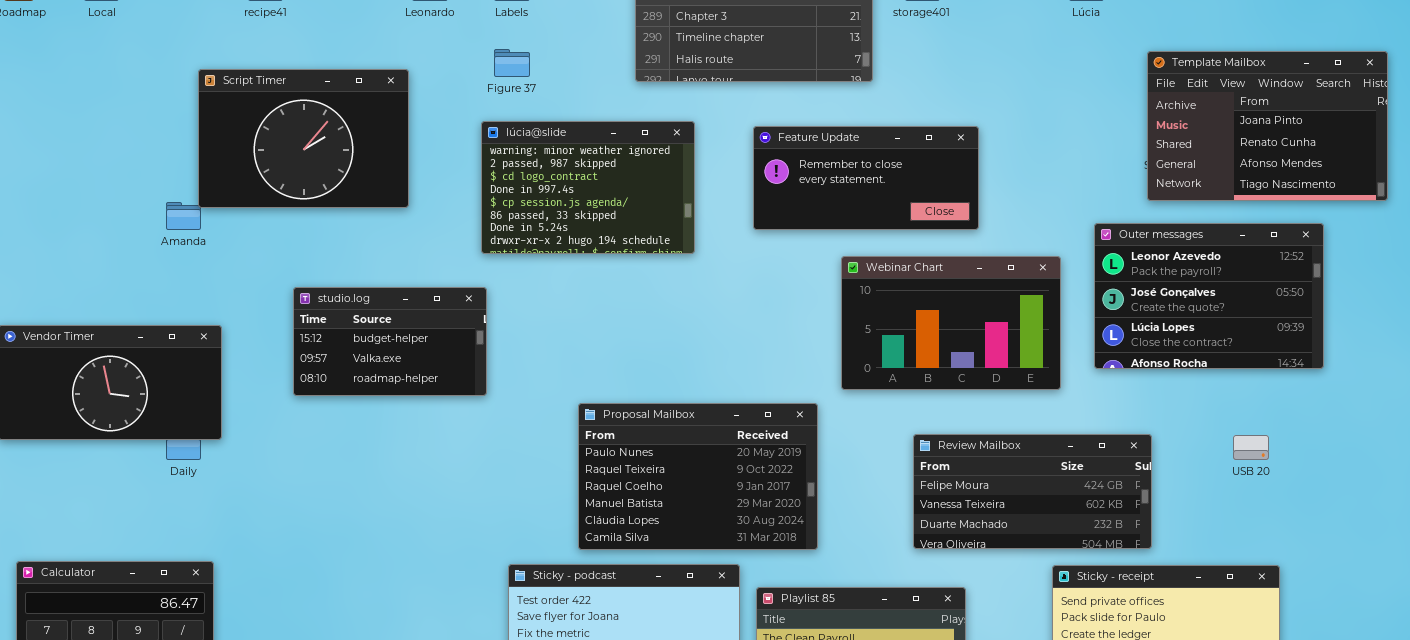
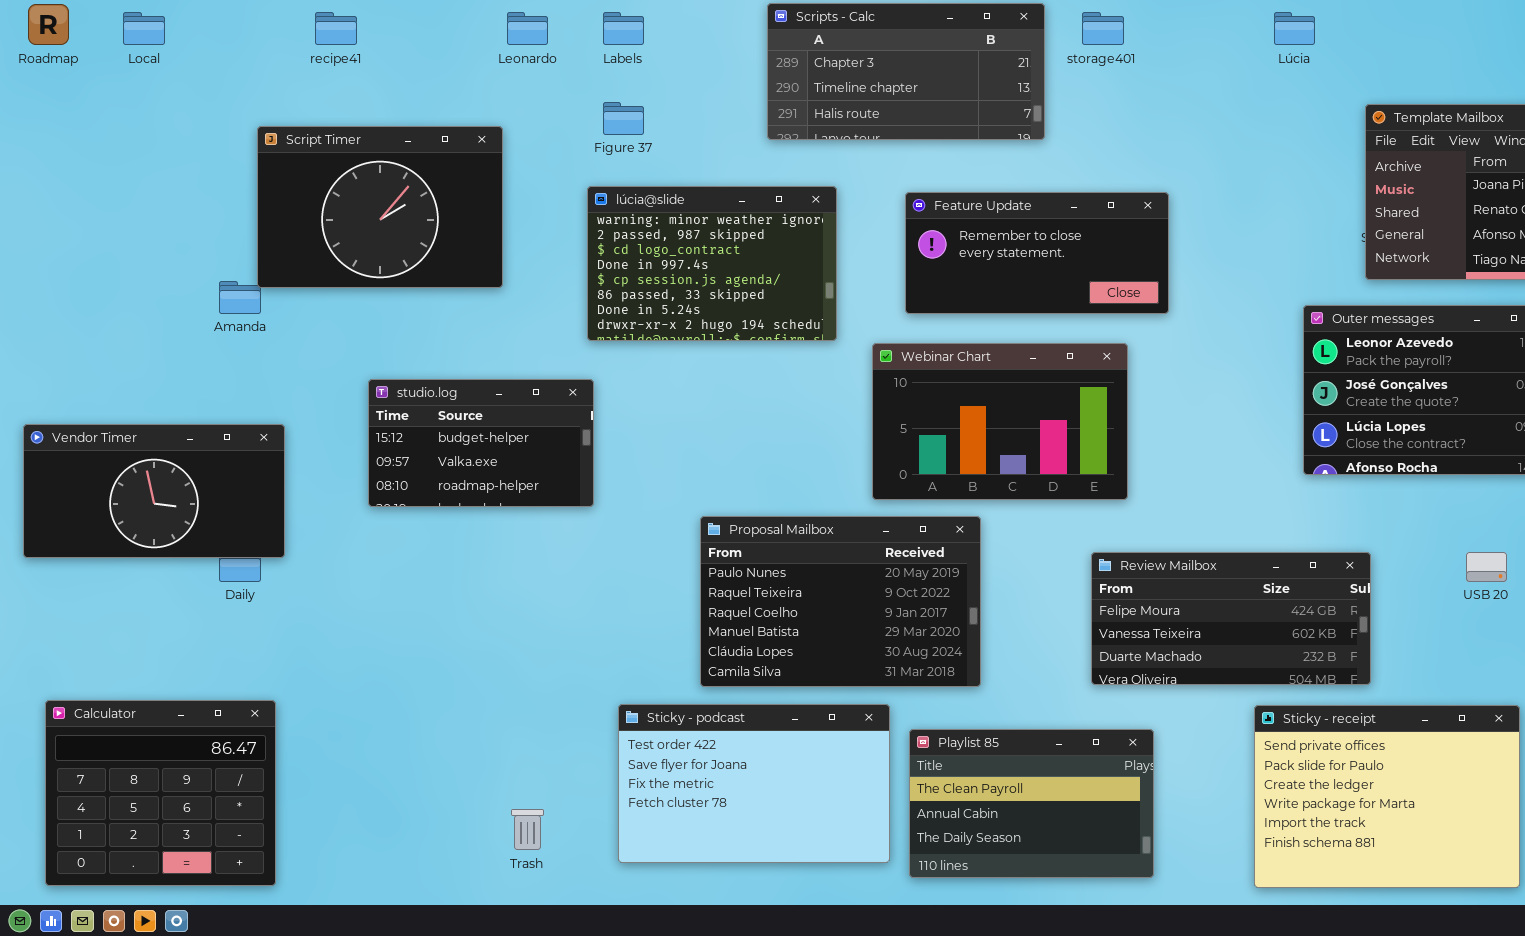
Webinar Chart: [841,256,1061,390] -> [872,343,1128,500], moved

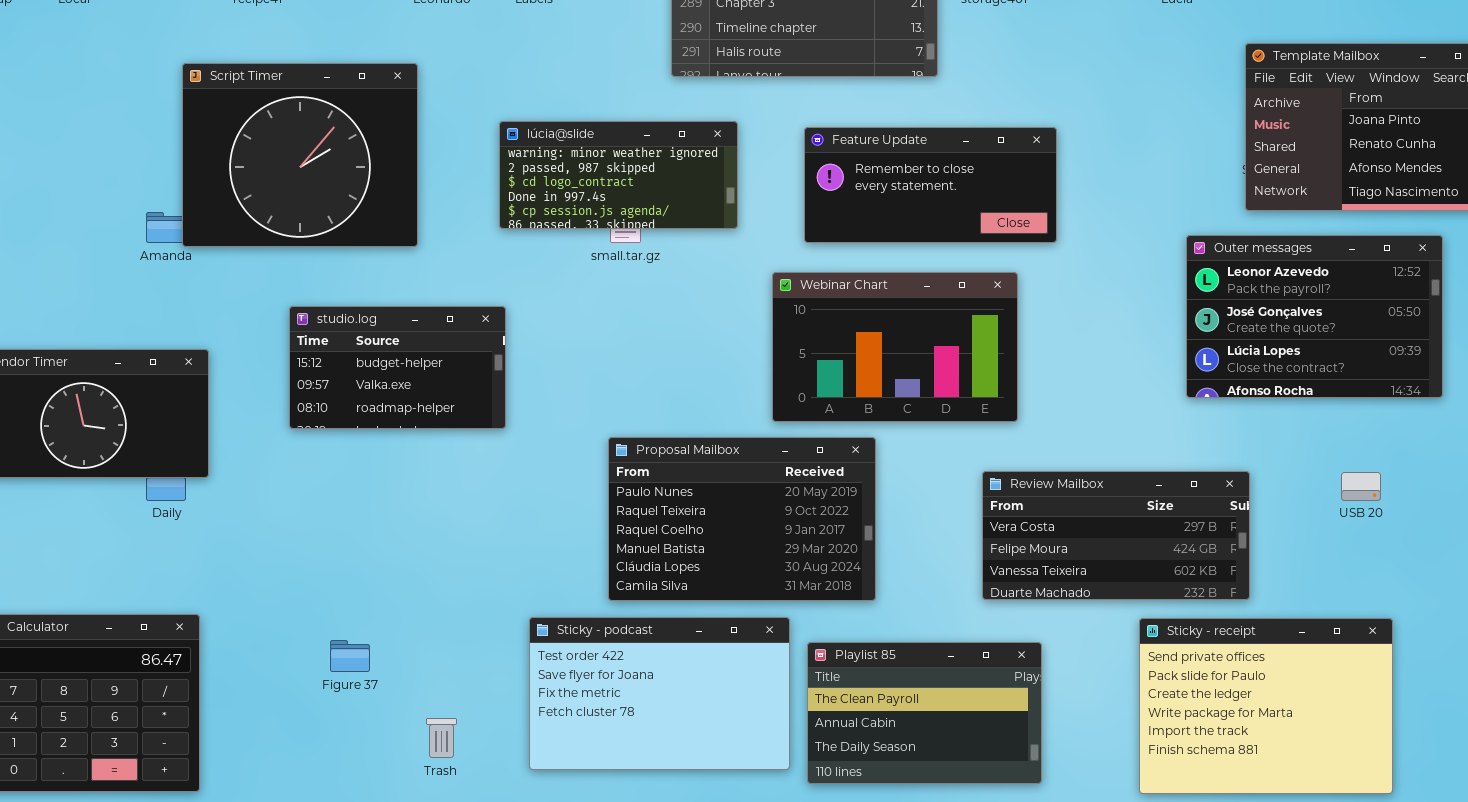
Figure 37: [603,102,644,135] -> [330,640,370,672], moved
Script Timer: [257,126,503,288] -> [182,63,418,247], resized
lúcia@slide: [587,186,837,341] -> [499,121,738,229], resized
Review Mailbox: [1091,552,1371,685] -> [982,471,1250,600], scrolled up 1 row

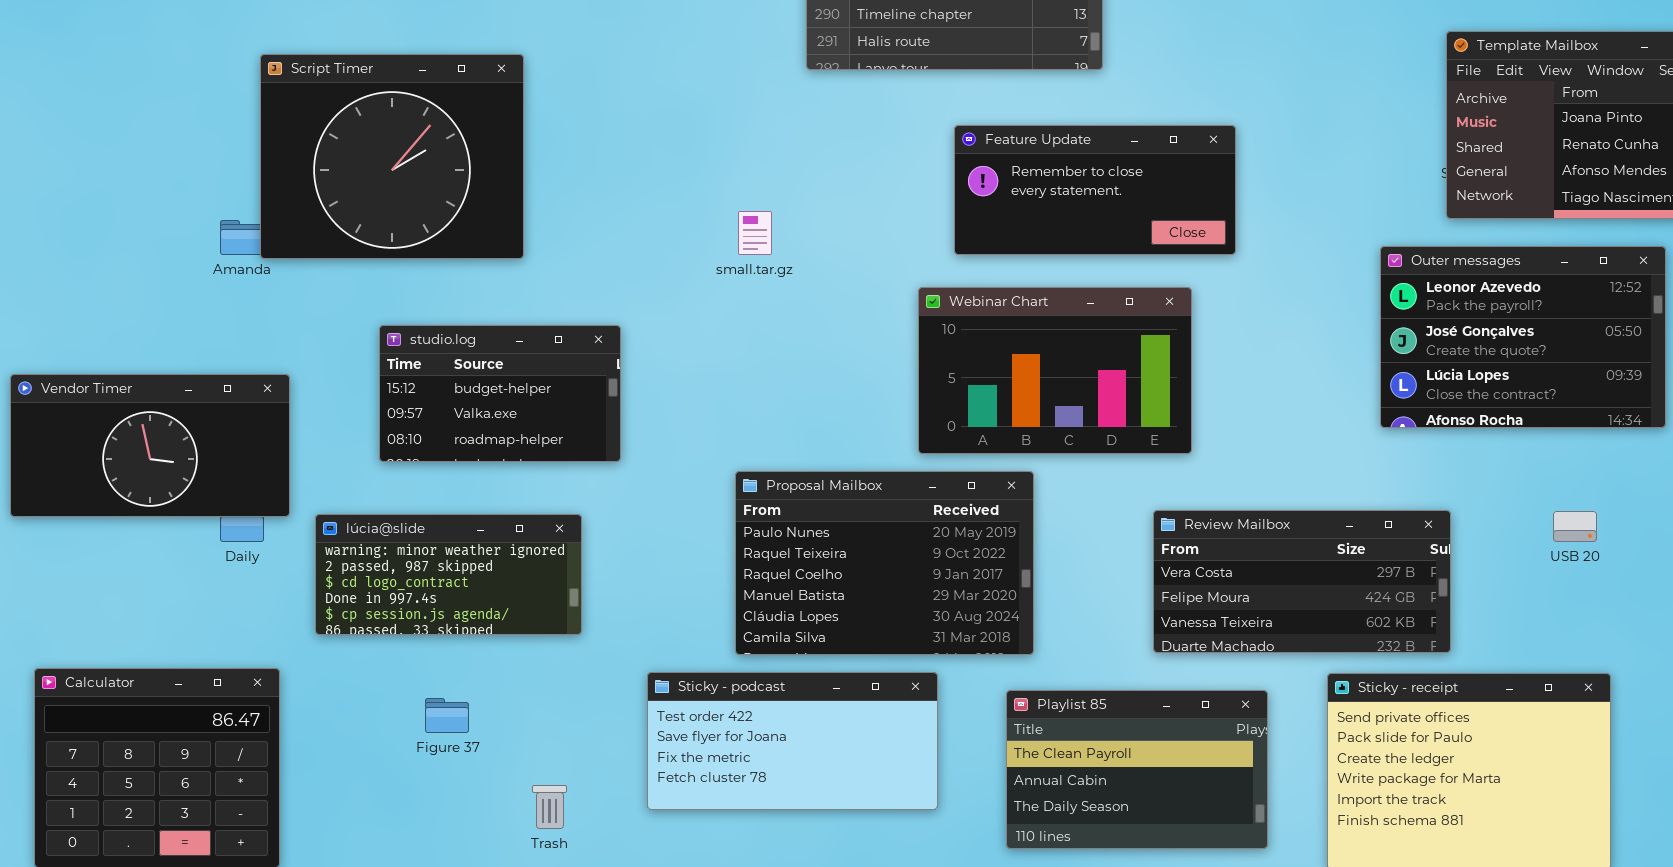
lúcia@slide: [499,121,738,229] -> [315,514,582,635], moved
Sticky - podcast: [529,617,790,770] -> [647,672,938,810], resized
Playlist 85: [807,642,1042,784] -> [1006,690,1268,849], moved

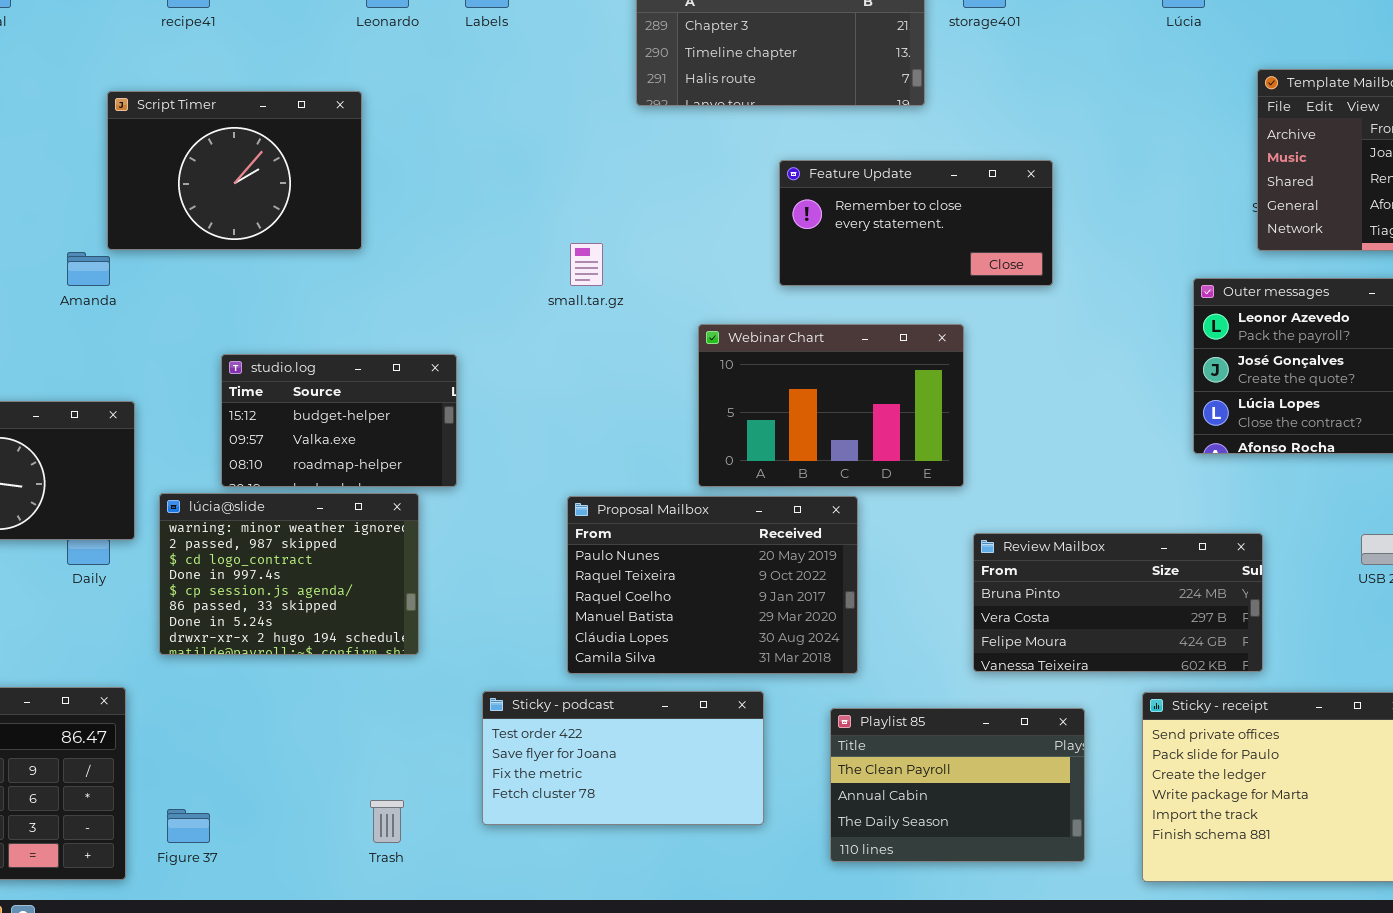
Script Timer: [260,54,524,259] -> [107,91,362,250], resized
Webinar Chart: [918,287,1192,454] -> [698,324,964,487], moved
Review Mailbox: [1153,510,1451,653] -> [973,533,1263,672], scrolled up 1 row
lúcia@slide: [315,514,582,635] -> [159,493,419,655], resized
Figure 37: [425,698,469,733] -> [167,809,210,843], moved

